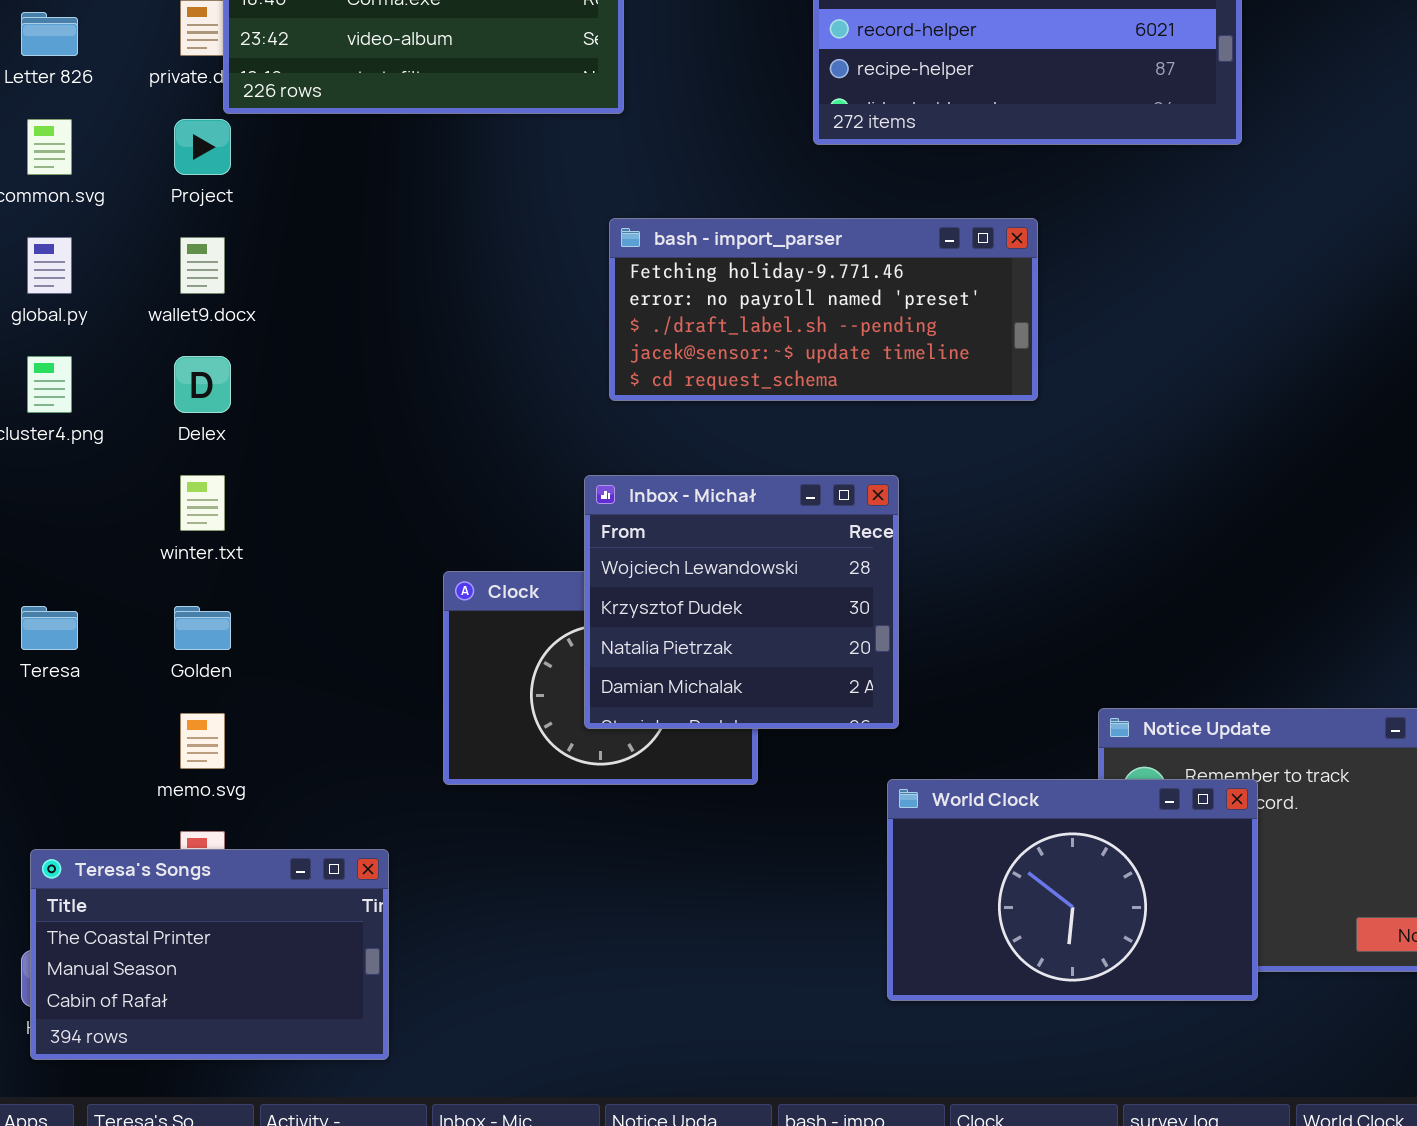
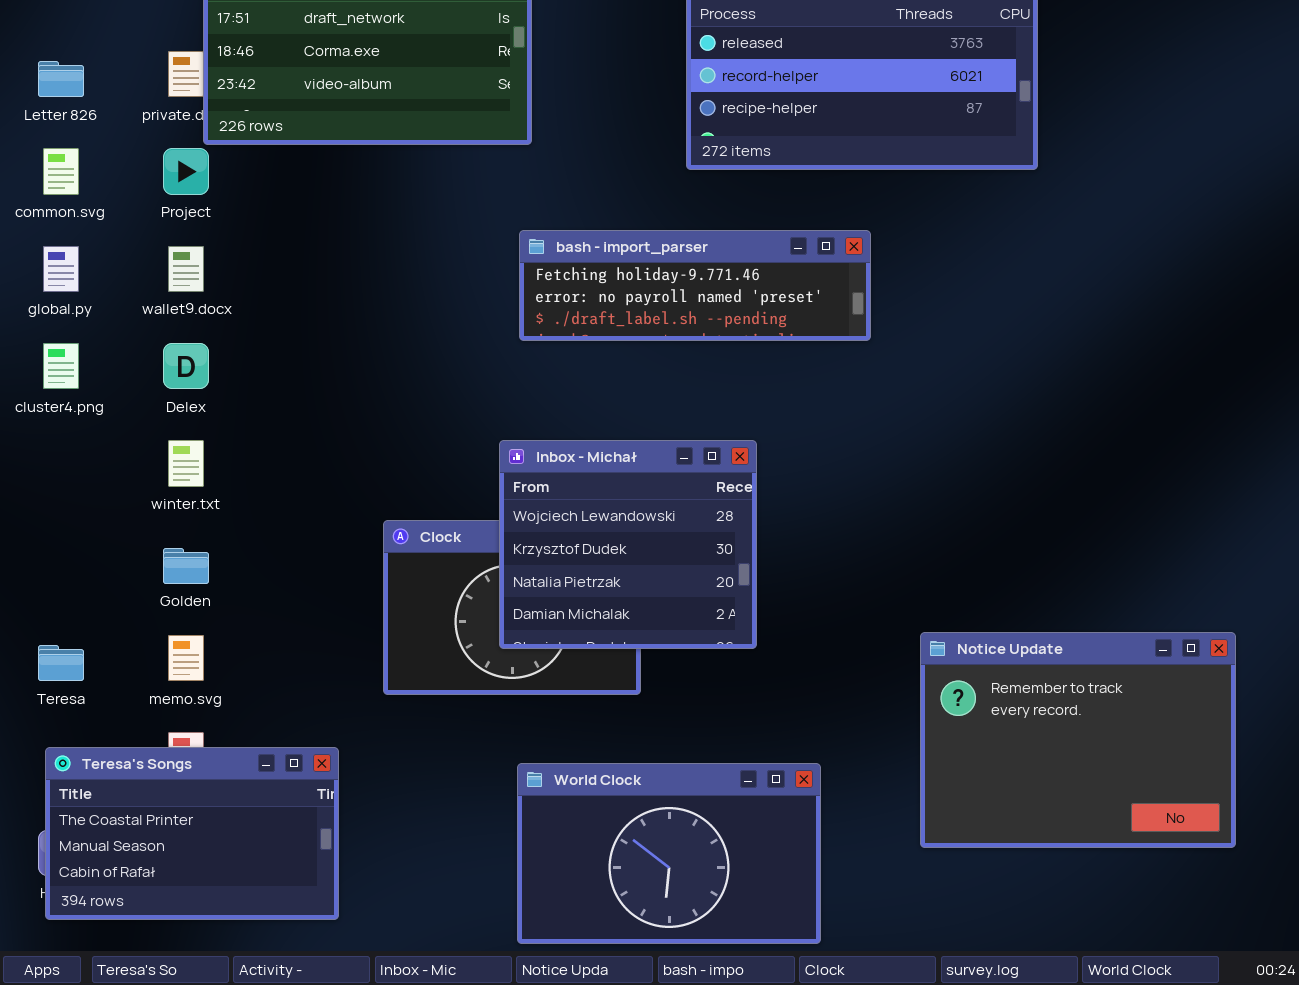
bash - import_parser: [609,218,1038,401] -> [519,230,871,341], resized
Teresa: [21,606,78,650] -> [38,645,84,681], moved
World Clock: [887,779,1258,1001] -> [517,763,821,944], moved

